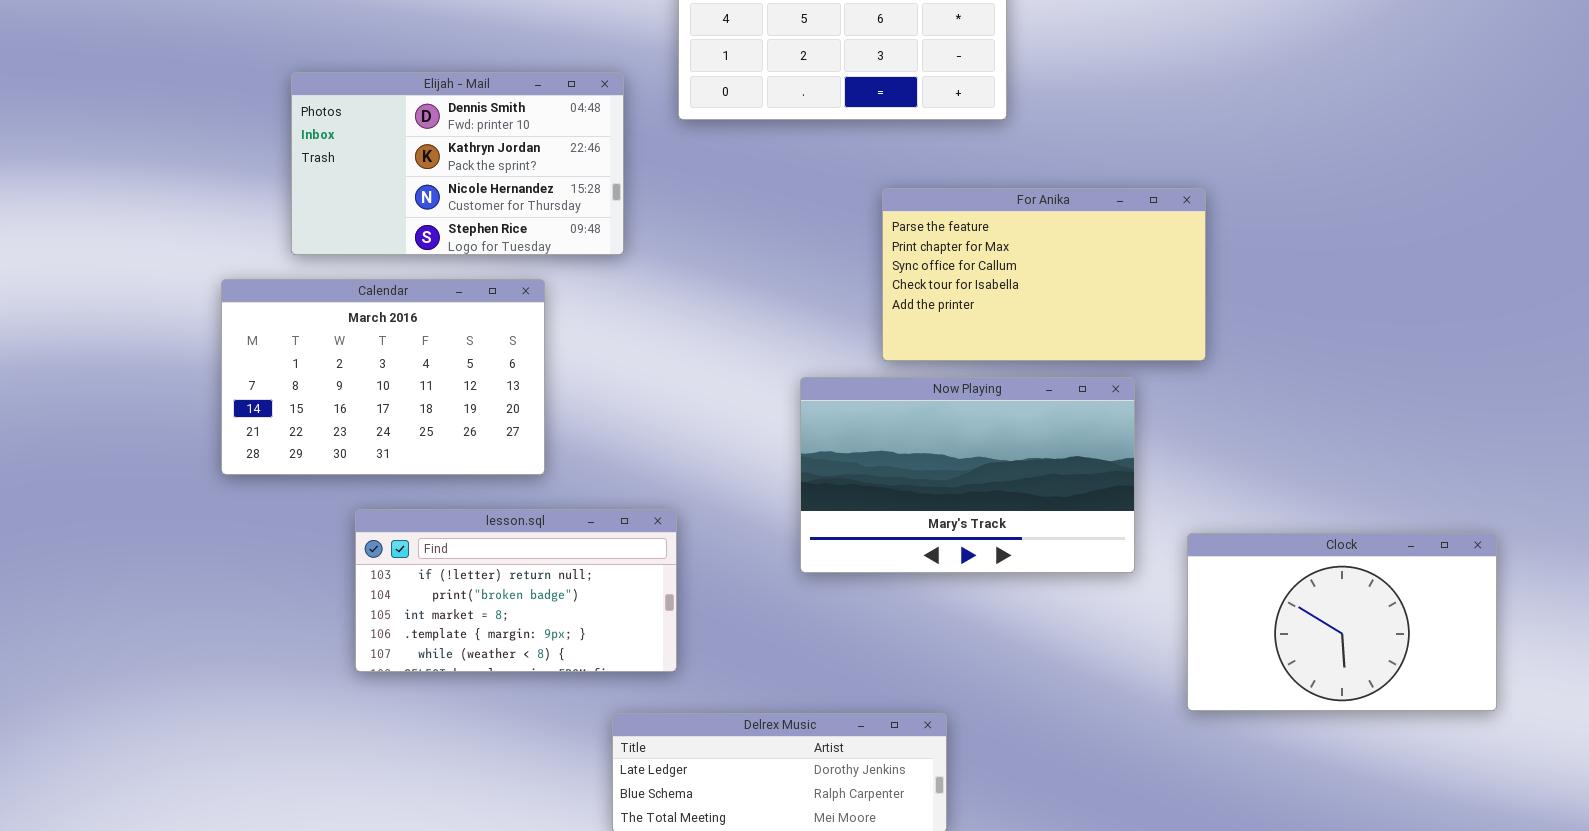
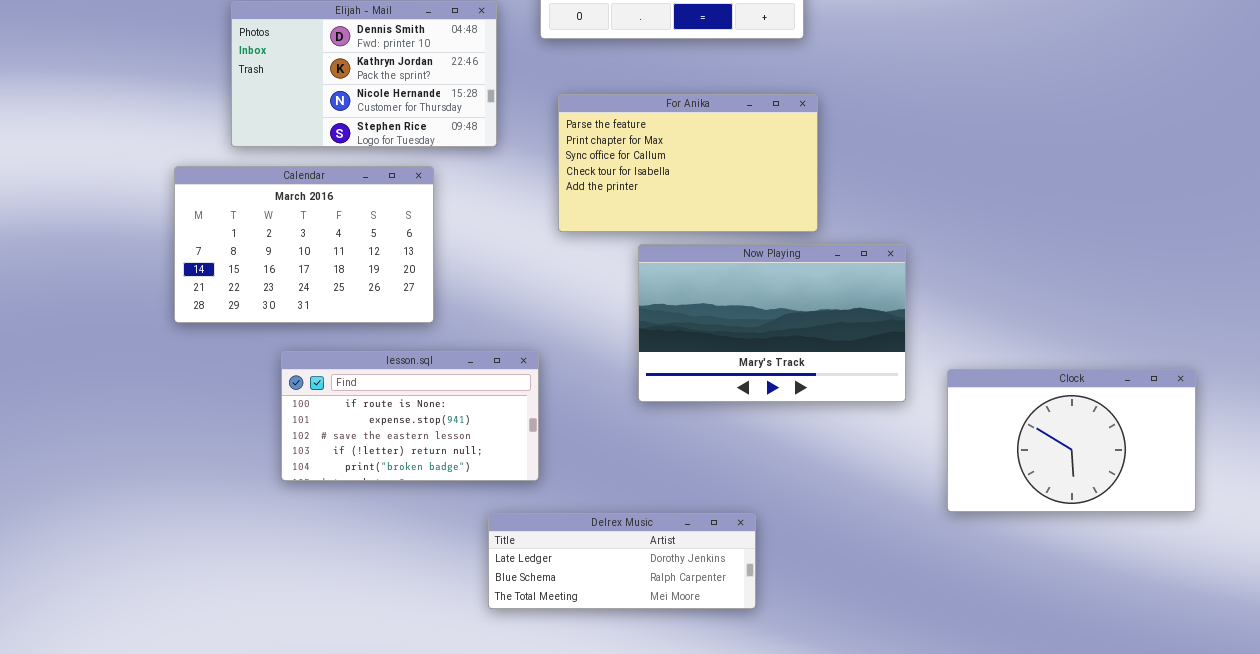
For Anika: [882,188,1206,361] -> [558,94,818,232], moved
lesson.sql: [355,509,677,672] -> [281,351,539,481], scrolled up 3 rows

